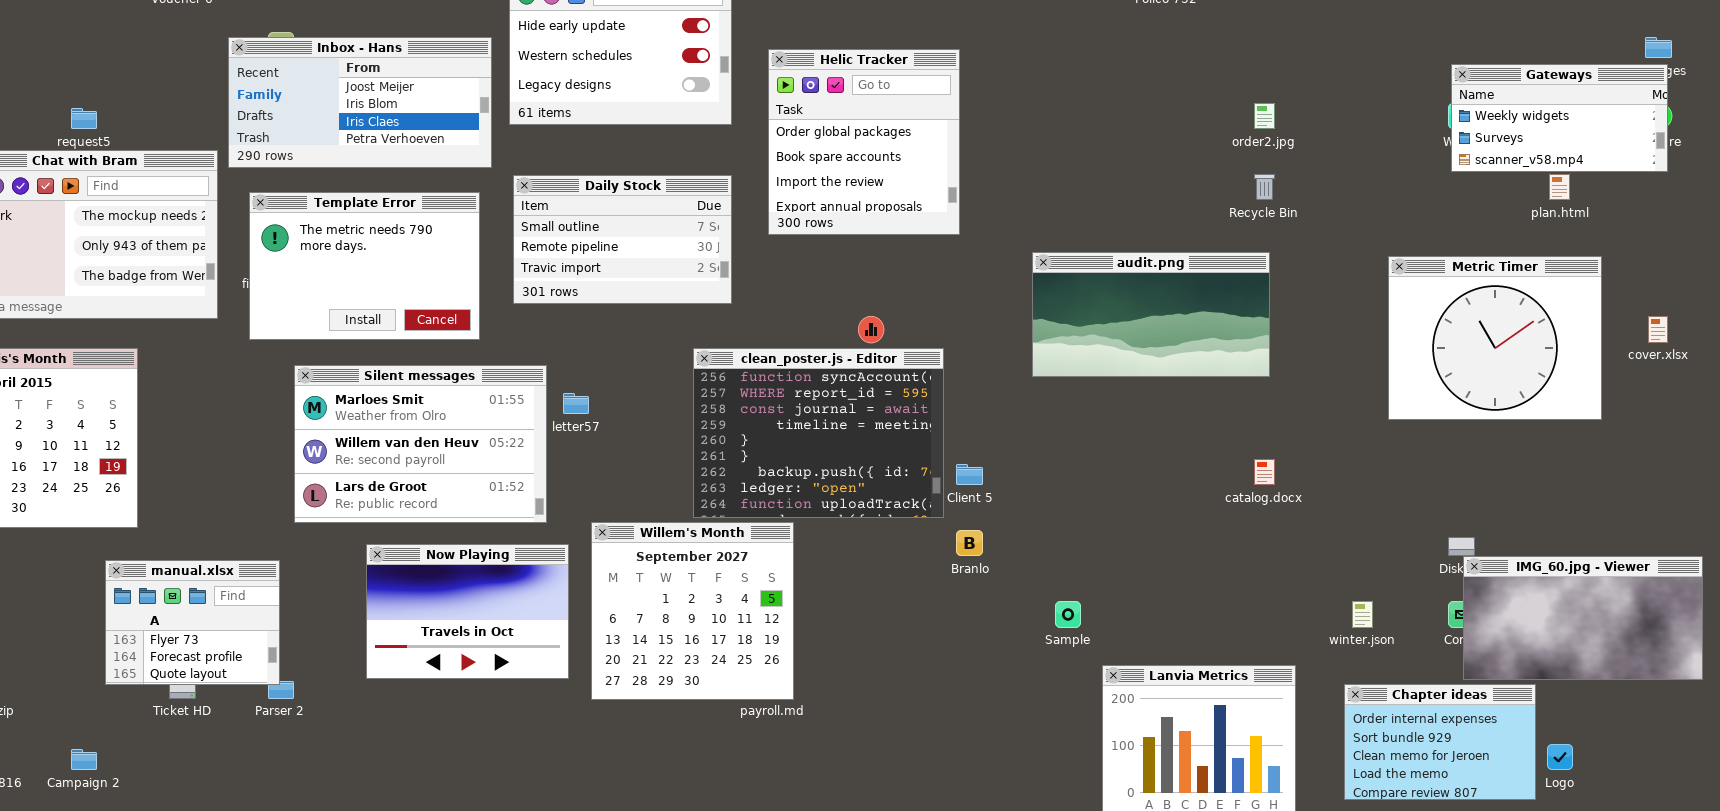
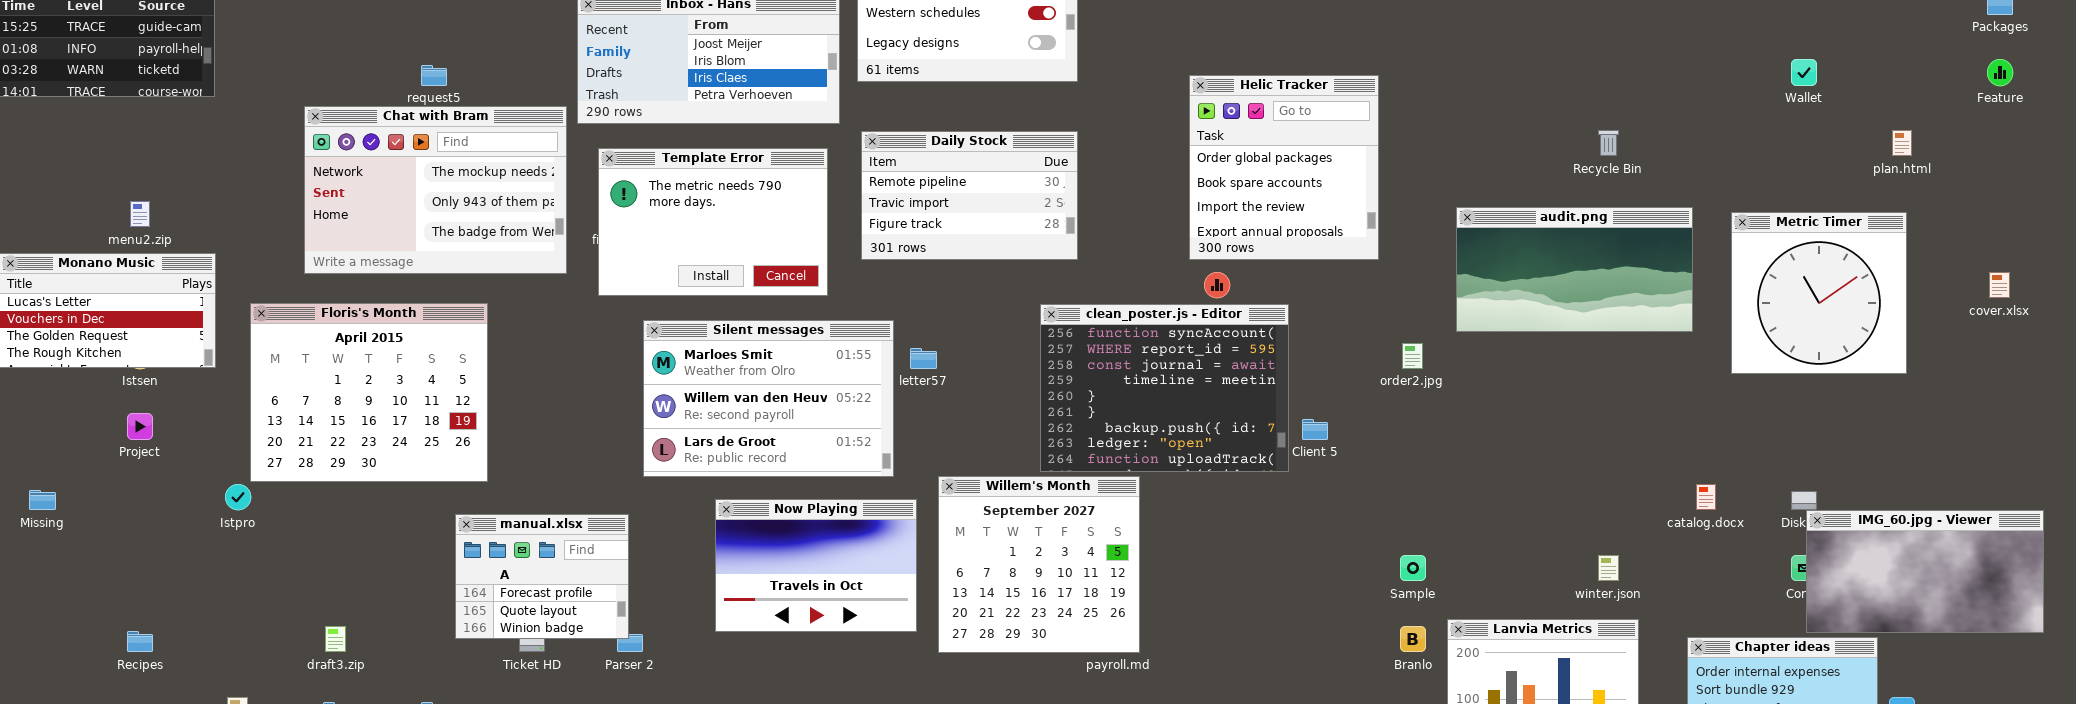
Helic Tracker: [768,49,960,235] -> [1189,75,1379,260], moved
Gateways: [1451,64,1668,172] -> none, closed
order2.jpg: [1254,103,1275,129] -> [1402,343,1423,369], moved
Daily Stock: [513,175,732,304] -> [861,131,1078,260], scrolled down 1 row
audit.png: [1032,252,1270,377] -> [1456,207,1693,332], moved
Metric Timer: [1388,256,1602,420] -> [1731,212,1907,374], resized
catalog.docx: [1254,459,1275,485] -> [1696,484,1716,510], moved
Branlo: [956,530,983,556] -> [1400,626,1426,652], moved
manual.xlsx: [105,560,280,685] -> [455,514,629,639], scrolled down 1 row
winter.json: [1352,601,1373,628] -> [1598,555,1619,581], moved

